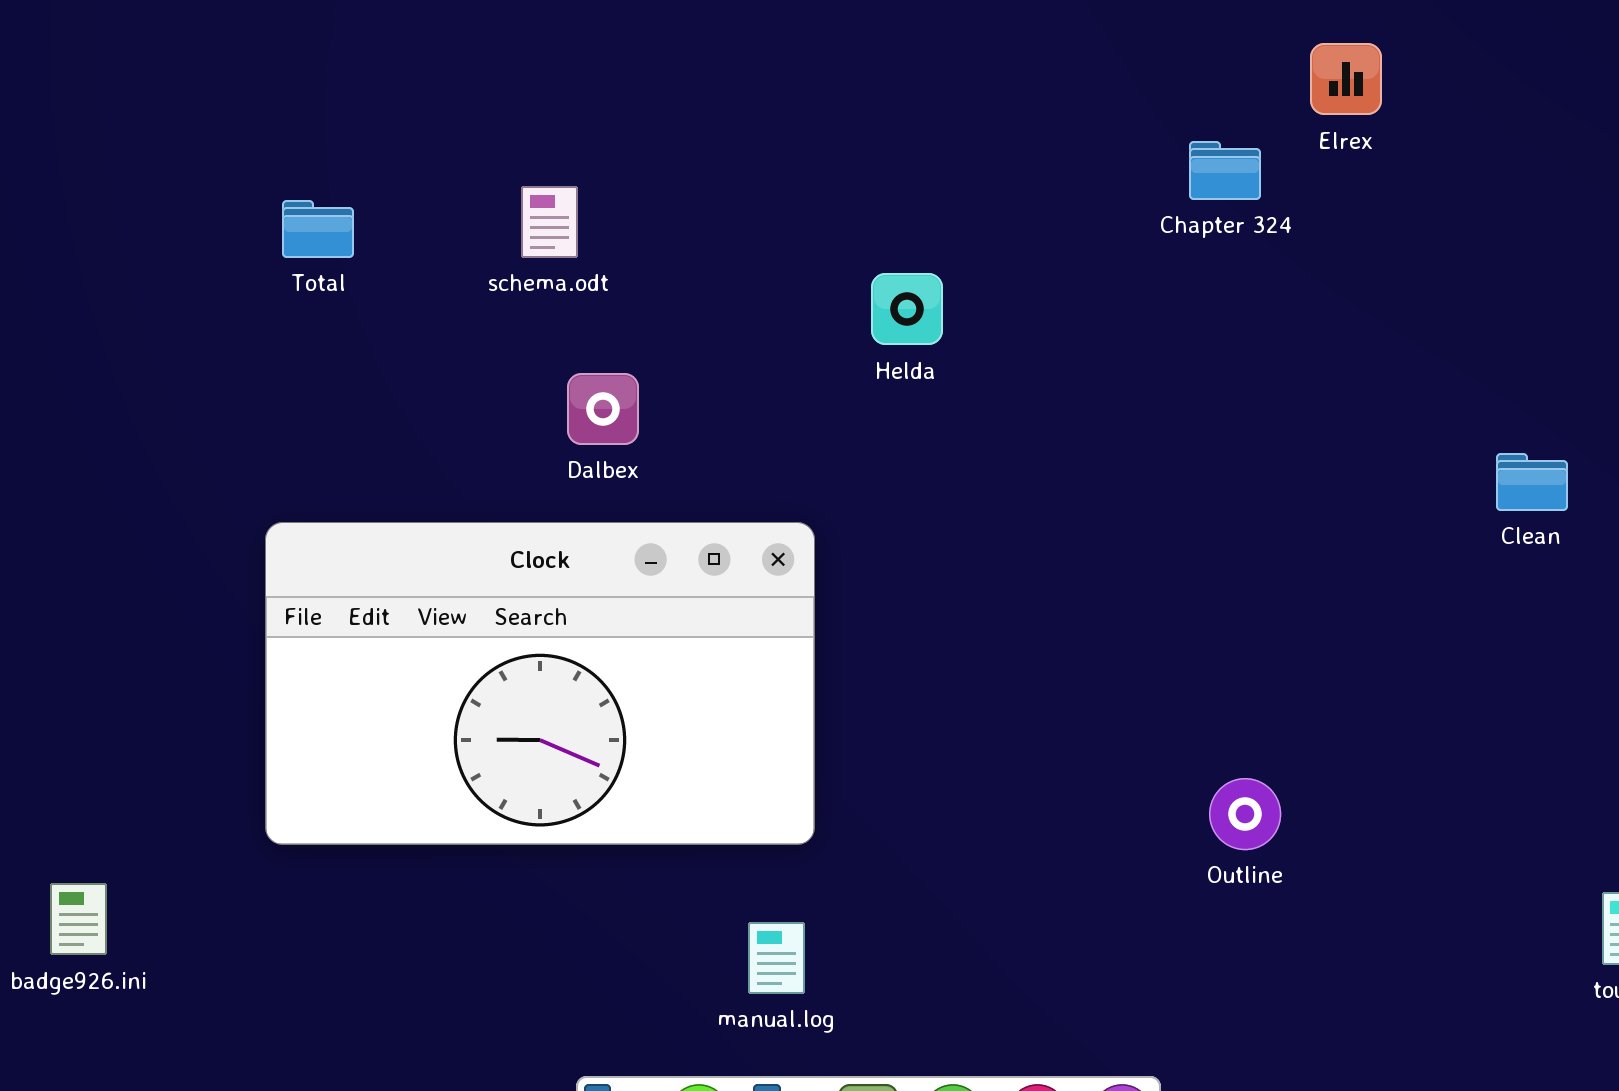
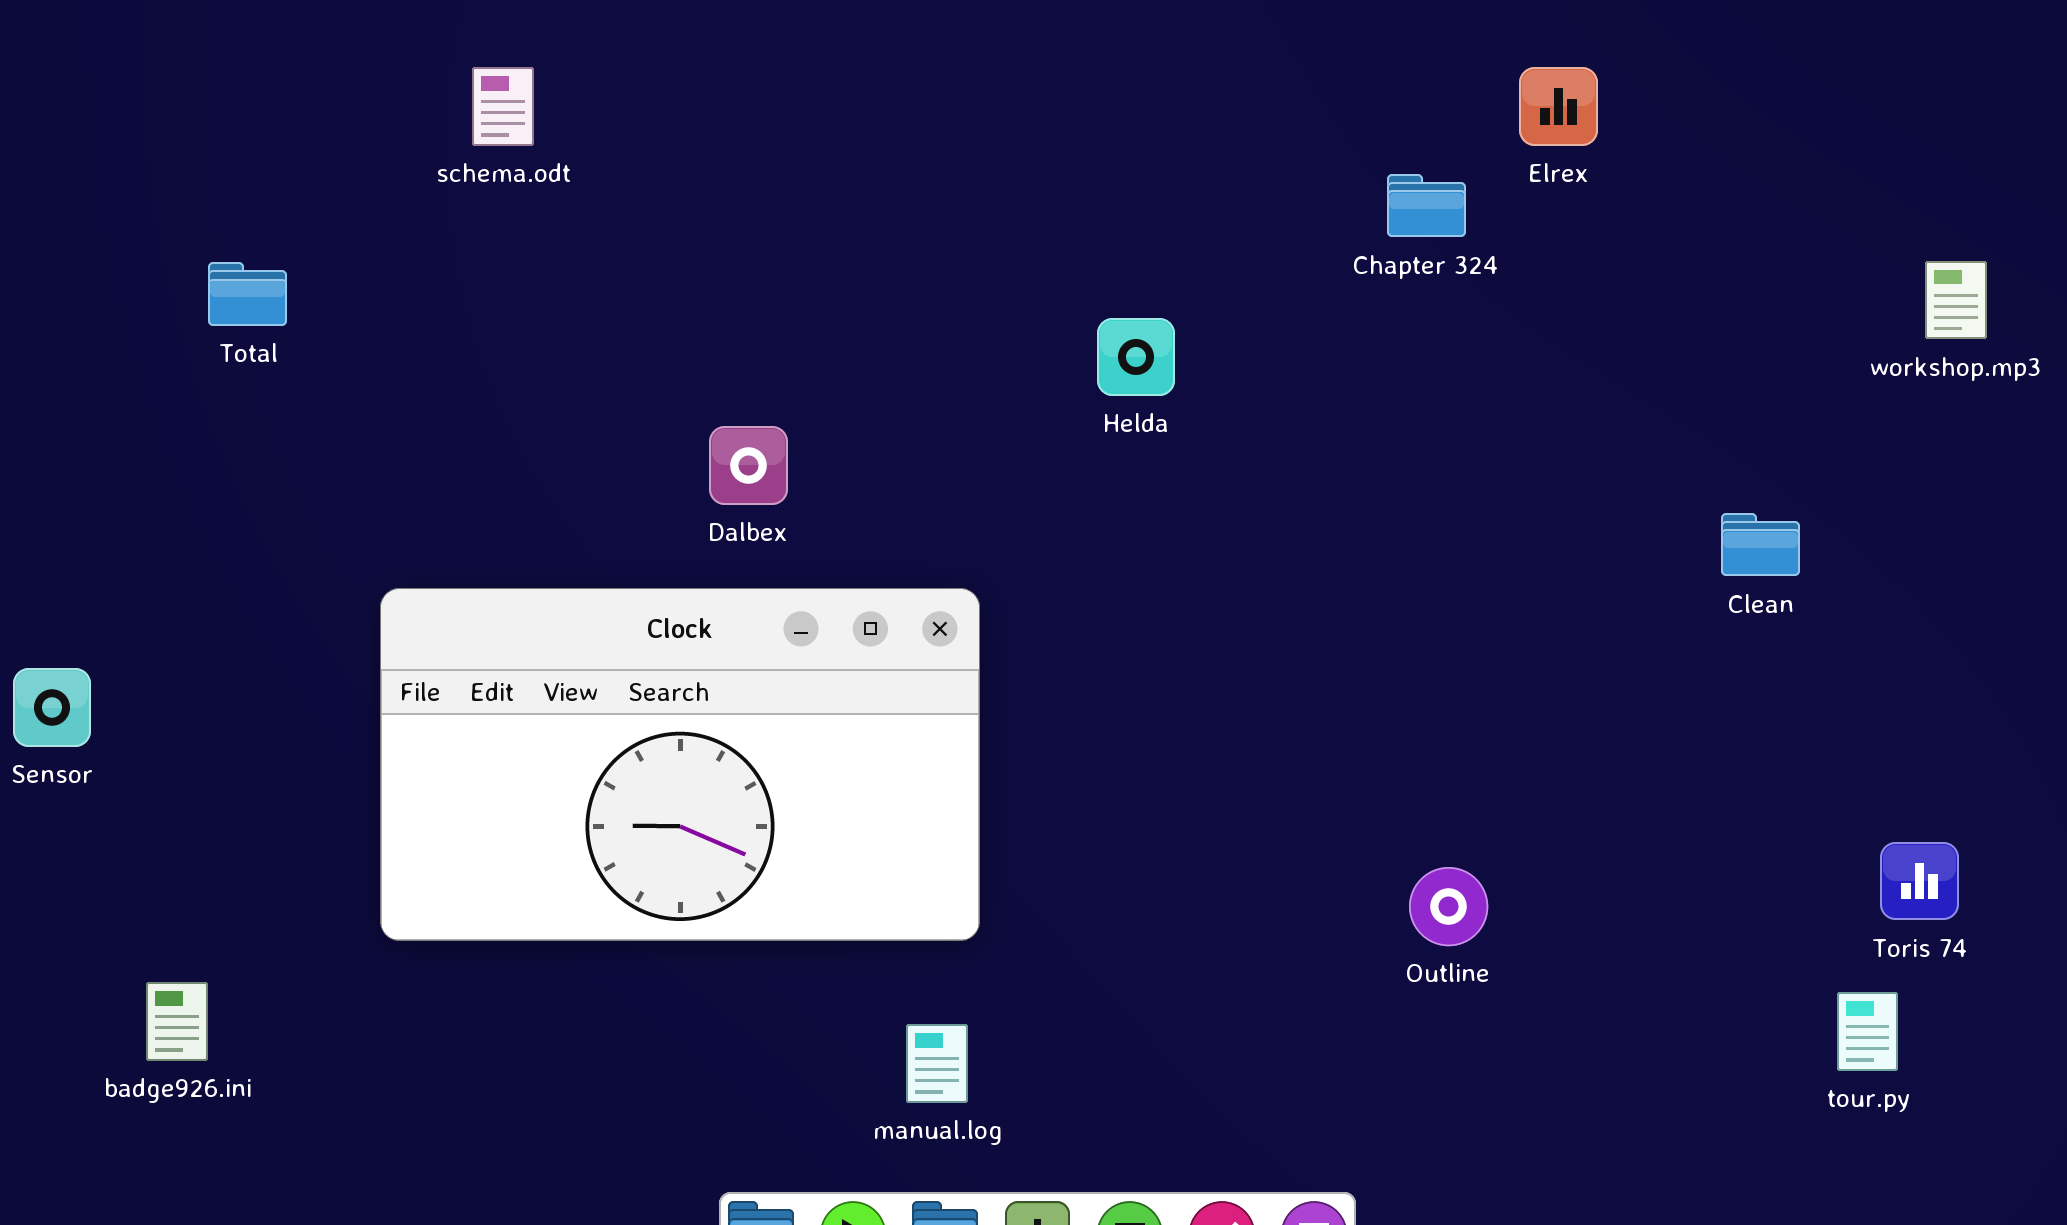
schema.odt: [521,186,578,258] -> [472,67,534,146], moved
Total: [282,200,354,258] -> [208,262,287,326], moved
Helda: [871,273,943,345] -> [1097,318,1175,396], moved

